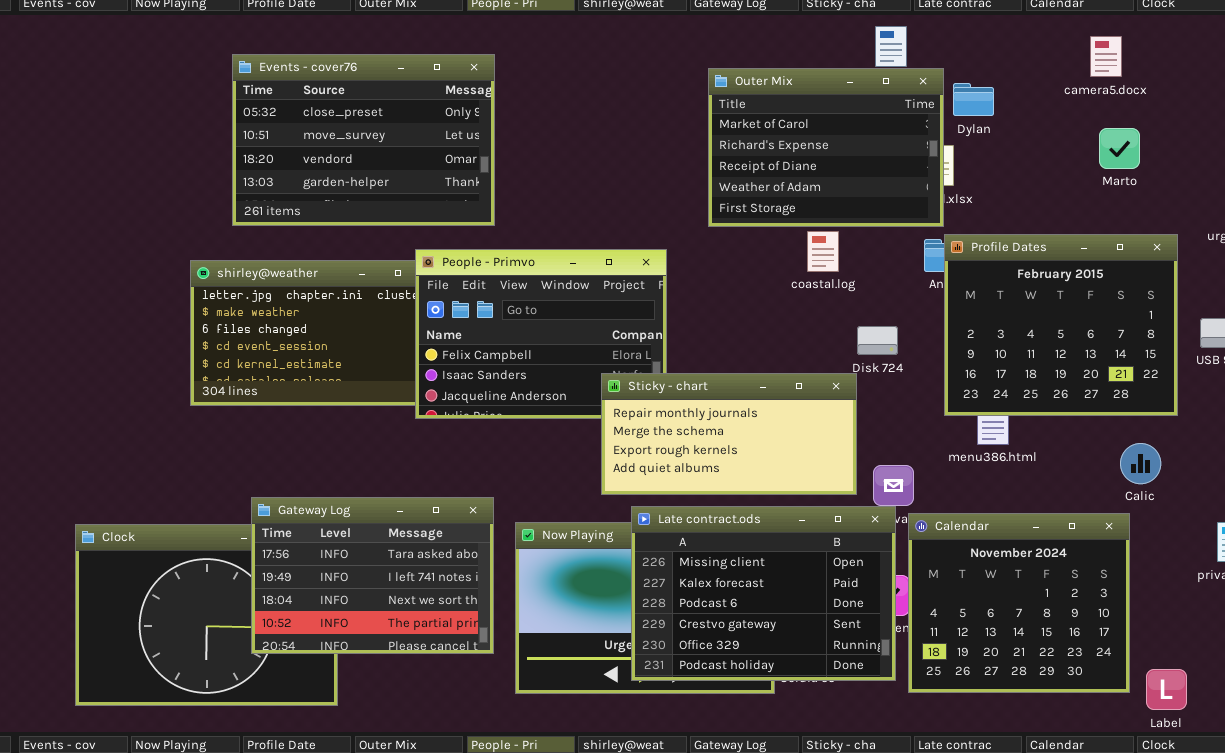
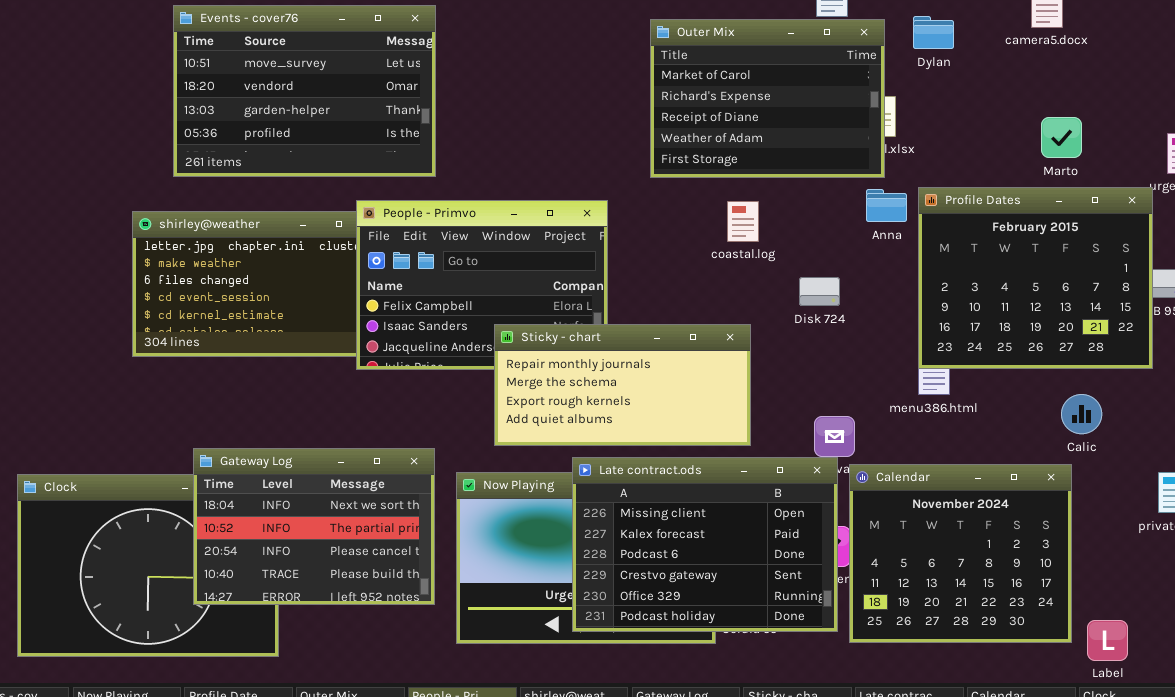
Events - cover76: [232,54,495,226] -> [173,5,436,177], scrolled down 1 row
Dylan: [953,83,994,116] -> [913,16,954,49], moved
Marto: [1099,128,1140,169] -> [1041,117,1082,158], moved
coastal.log: [807,231,839,272] -> [727,201,759,242], moved
Profile Dates: [944,234,1178,416] -> [918,187,1153,369], moved
Sticky - chart: [601,373,857,495] -> [494,324,751,446], moved
Gateway Log: [251,497,494,654] -> [193,448,435,605], scrolled down 2 rows

